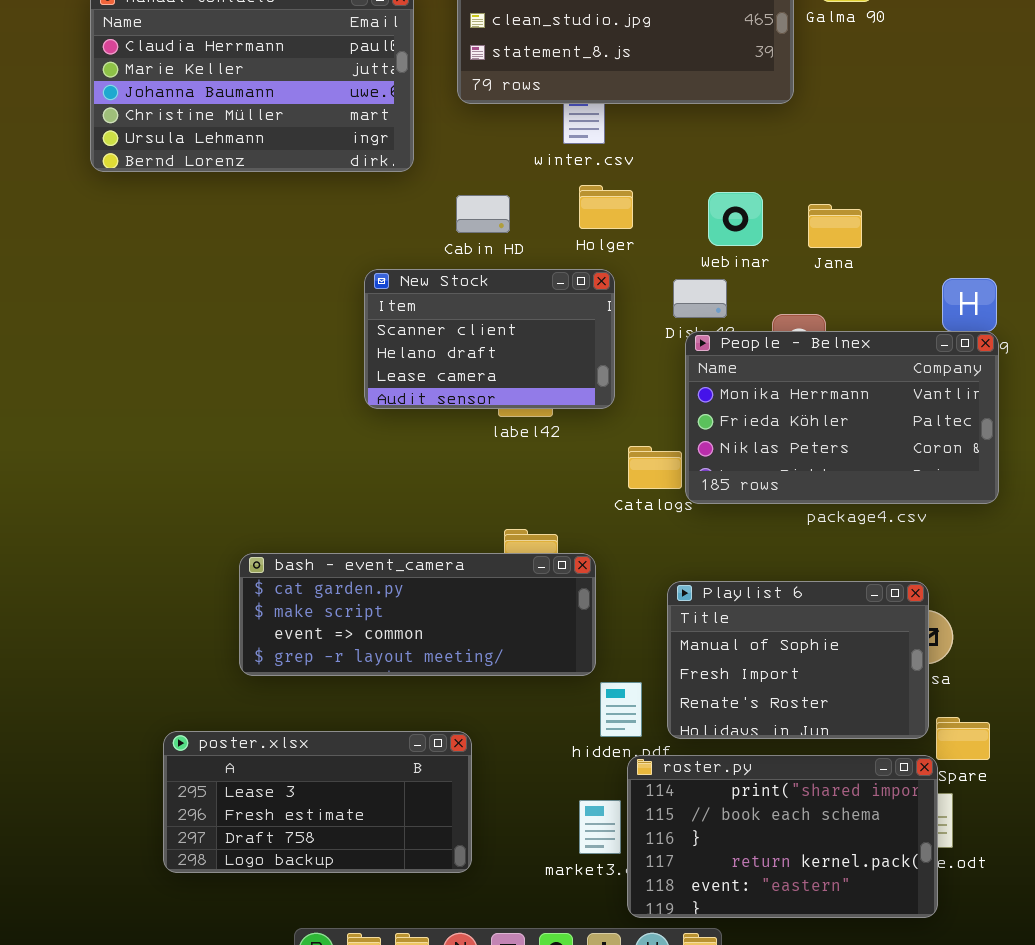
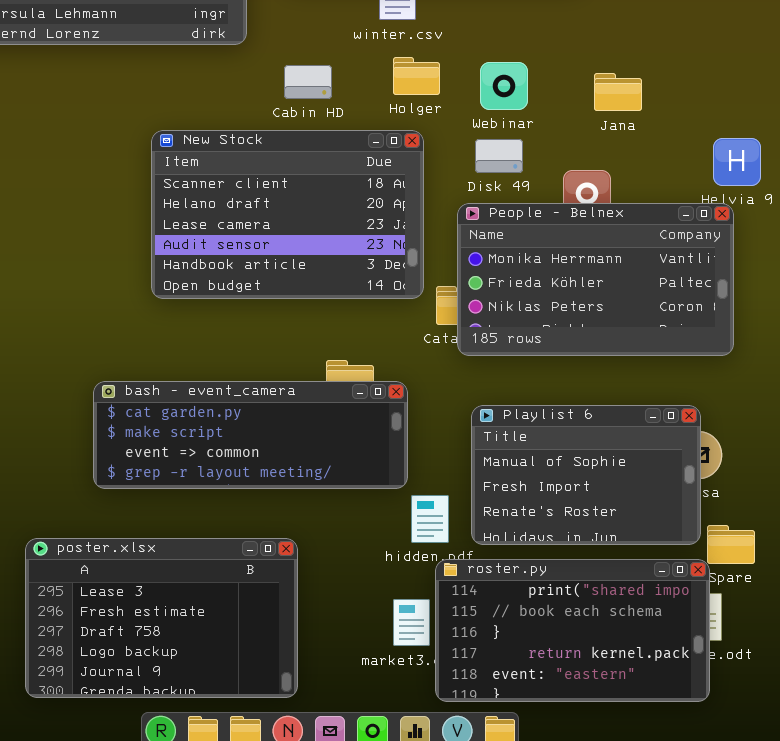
Webinar: [708,192,763,246] -> [480,62,528,110], moved
New Stock: [364,269,615,409] -> [151,130,424,299], resized
People - Belnex: [685,331,999,504] -> [457,203,734,356], moved
poster.xlsx: [163,731,472,873] -> [25,538,298,698], resized

